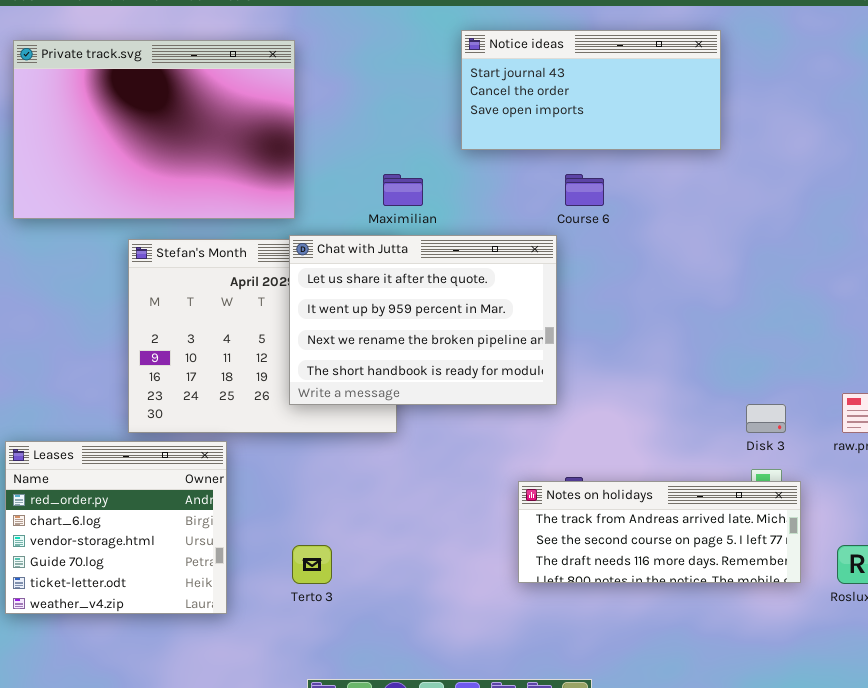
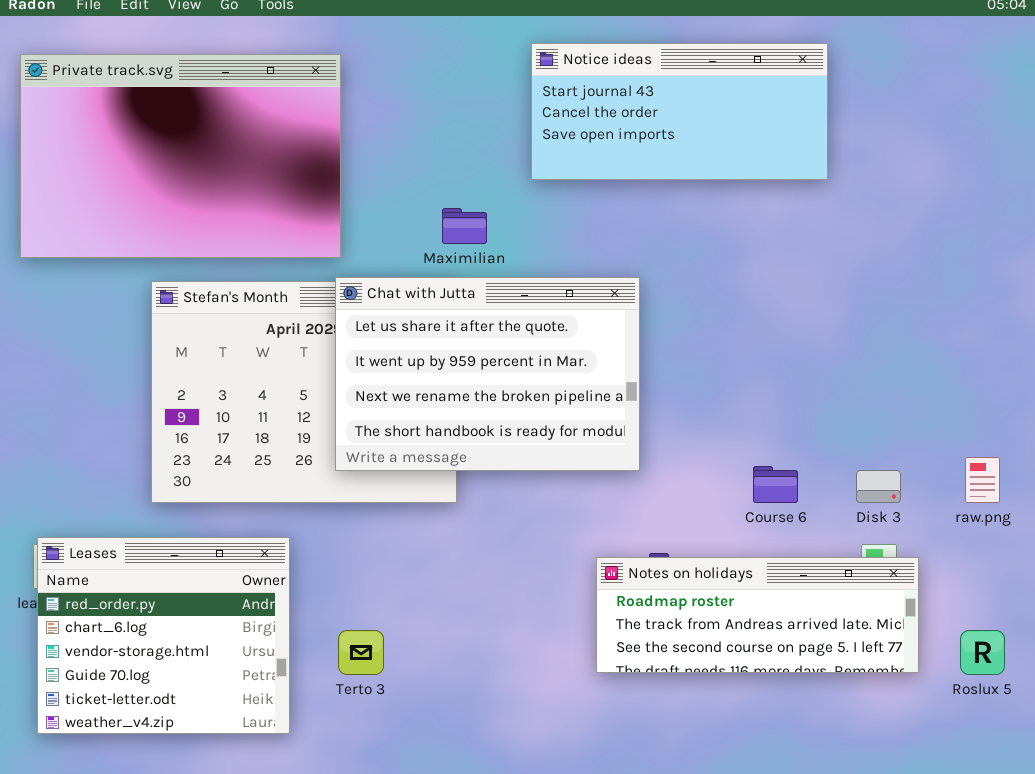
Course 6: [565,174,604,206] -> [753,466,798,503], moved
Leases: [5,441,227,614] -> [37,537,290,734], moved
Notes on holidays: [518,481,801,583] -> [596,557,919,673], scrolled up 1 row

